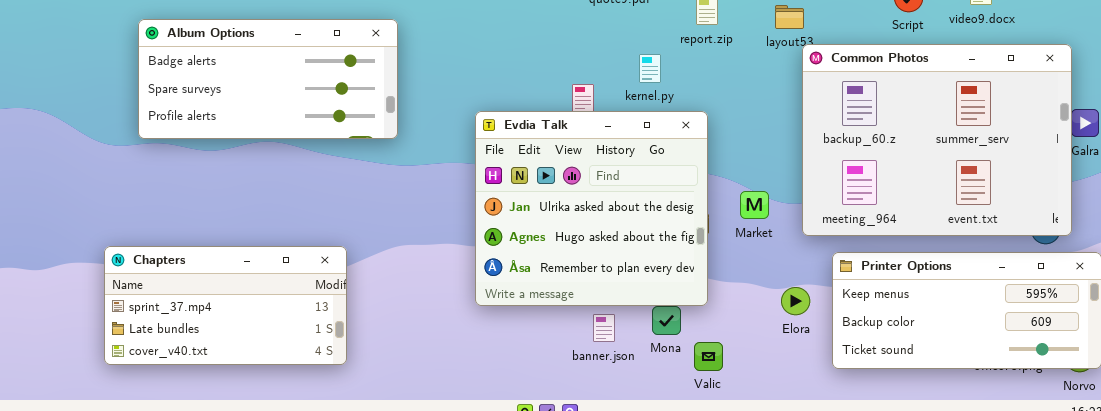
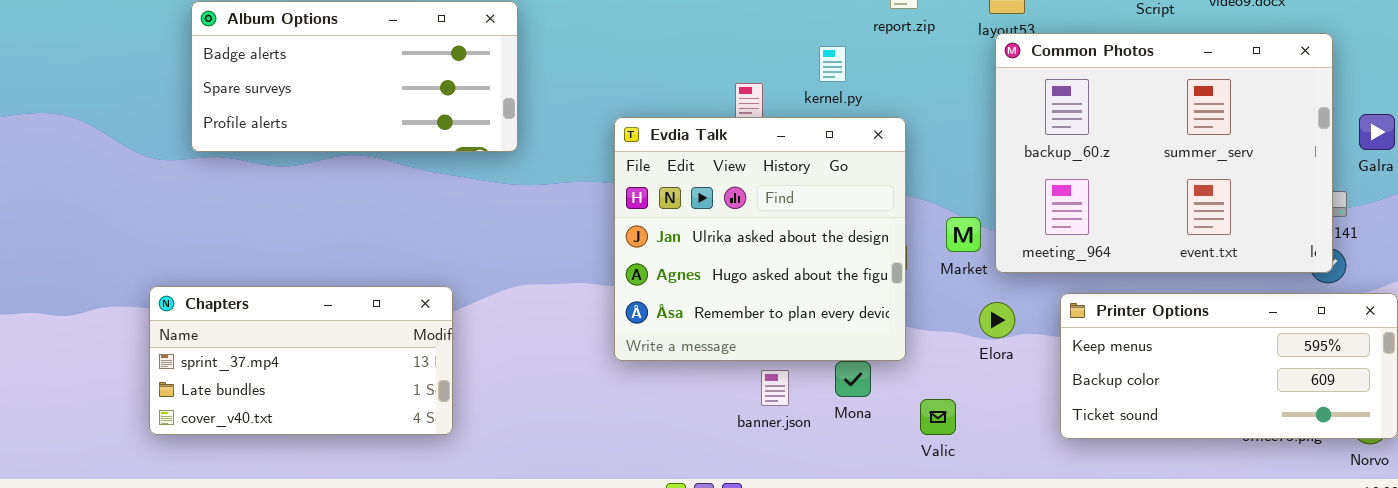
Common Photos: [802,44,1072,236] -> [995,33,1333,273], moved
Elora: [781,287,810,315] -> [979,302,1015,338], moved
Valic: [694,342,723,371] -> [920,399,956,435], moved

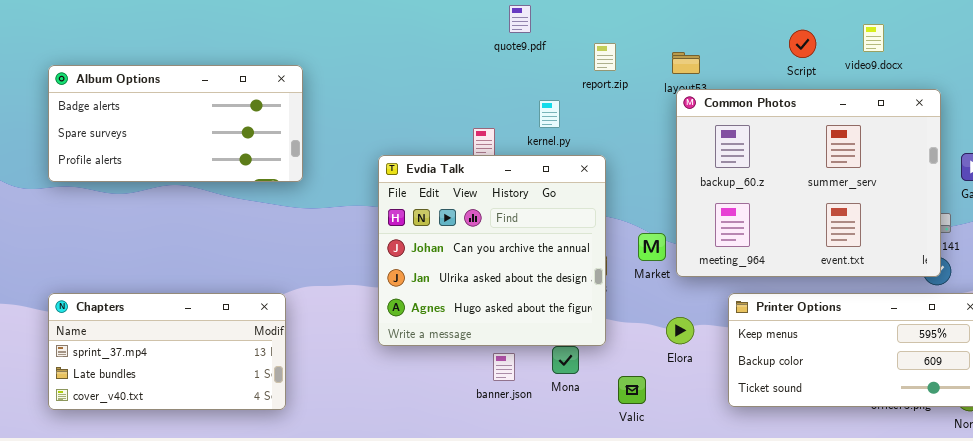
Evdia Talk: [614,117,906,361] -> [378,155,606,346], scrolled up 1 row
Chapters: [149,286,453,435] -> [48,293,286,410], moved
Elora: [979,302,1015,338] -> [666,317,694,344], moved

